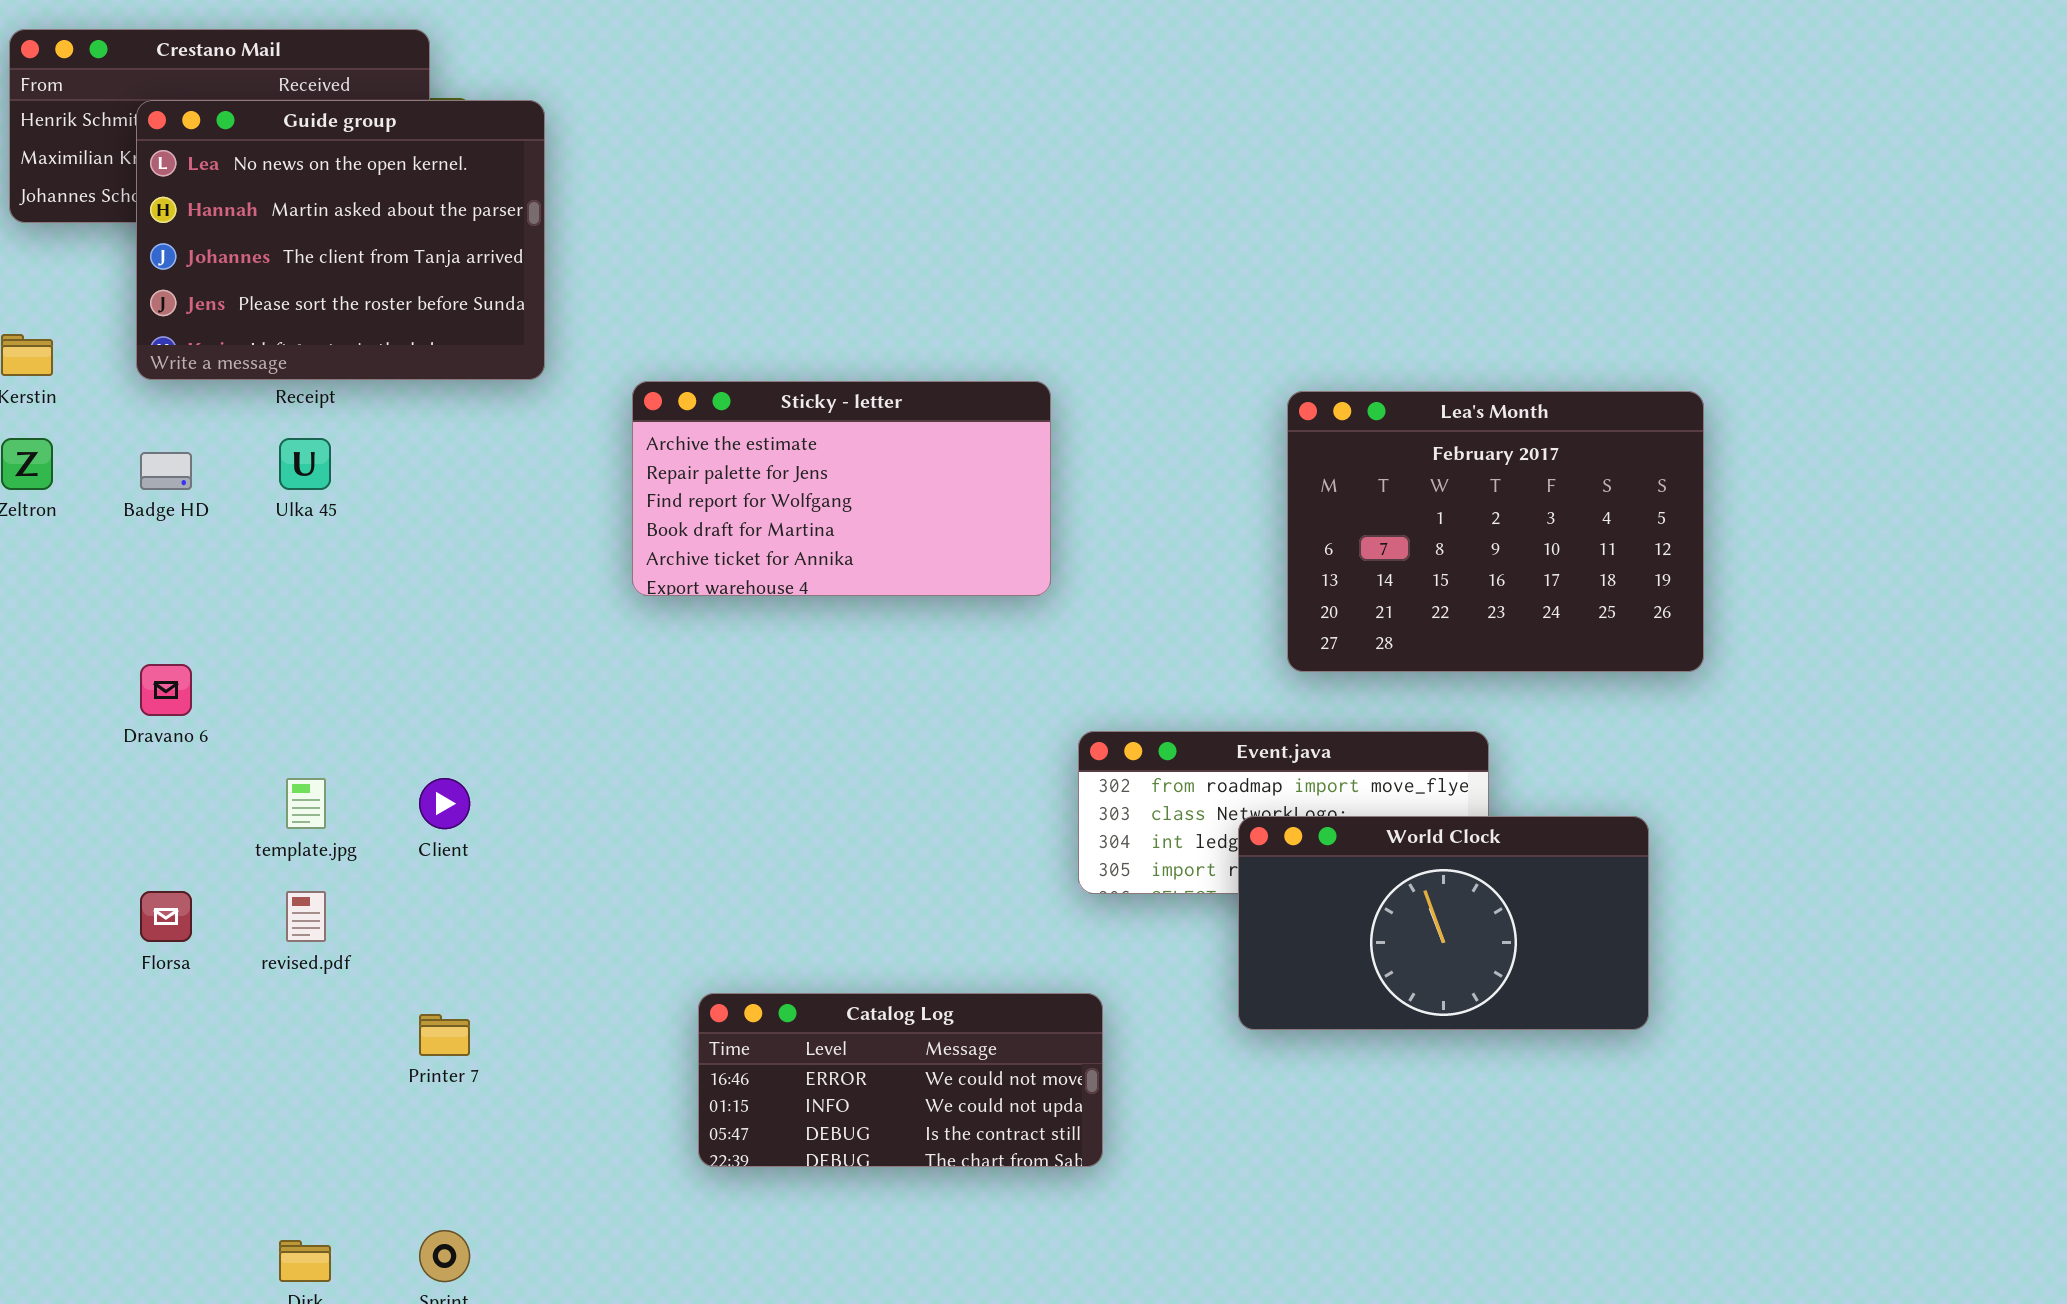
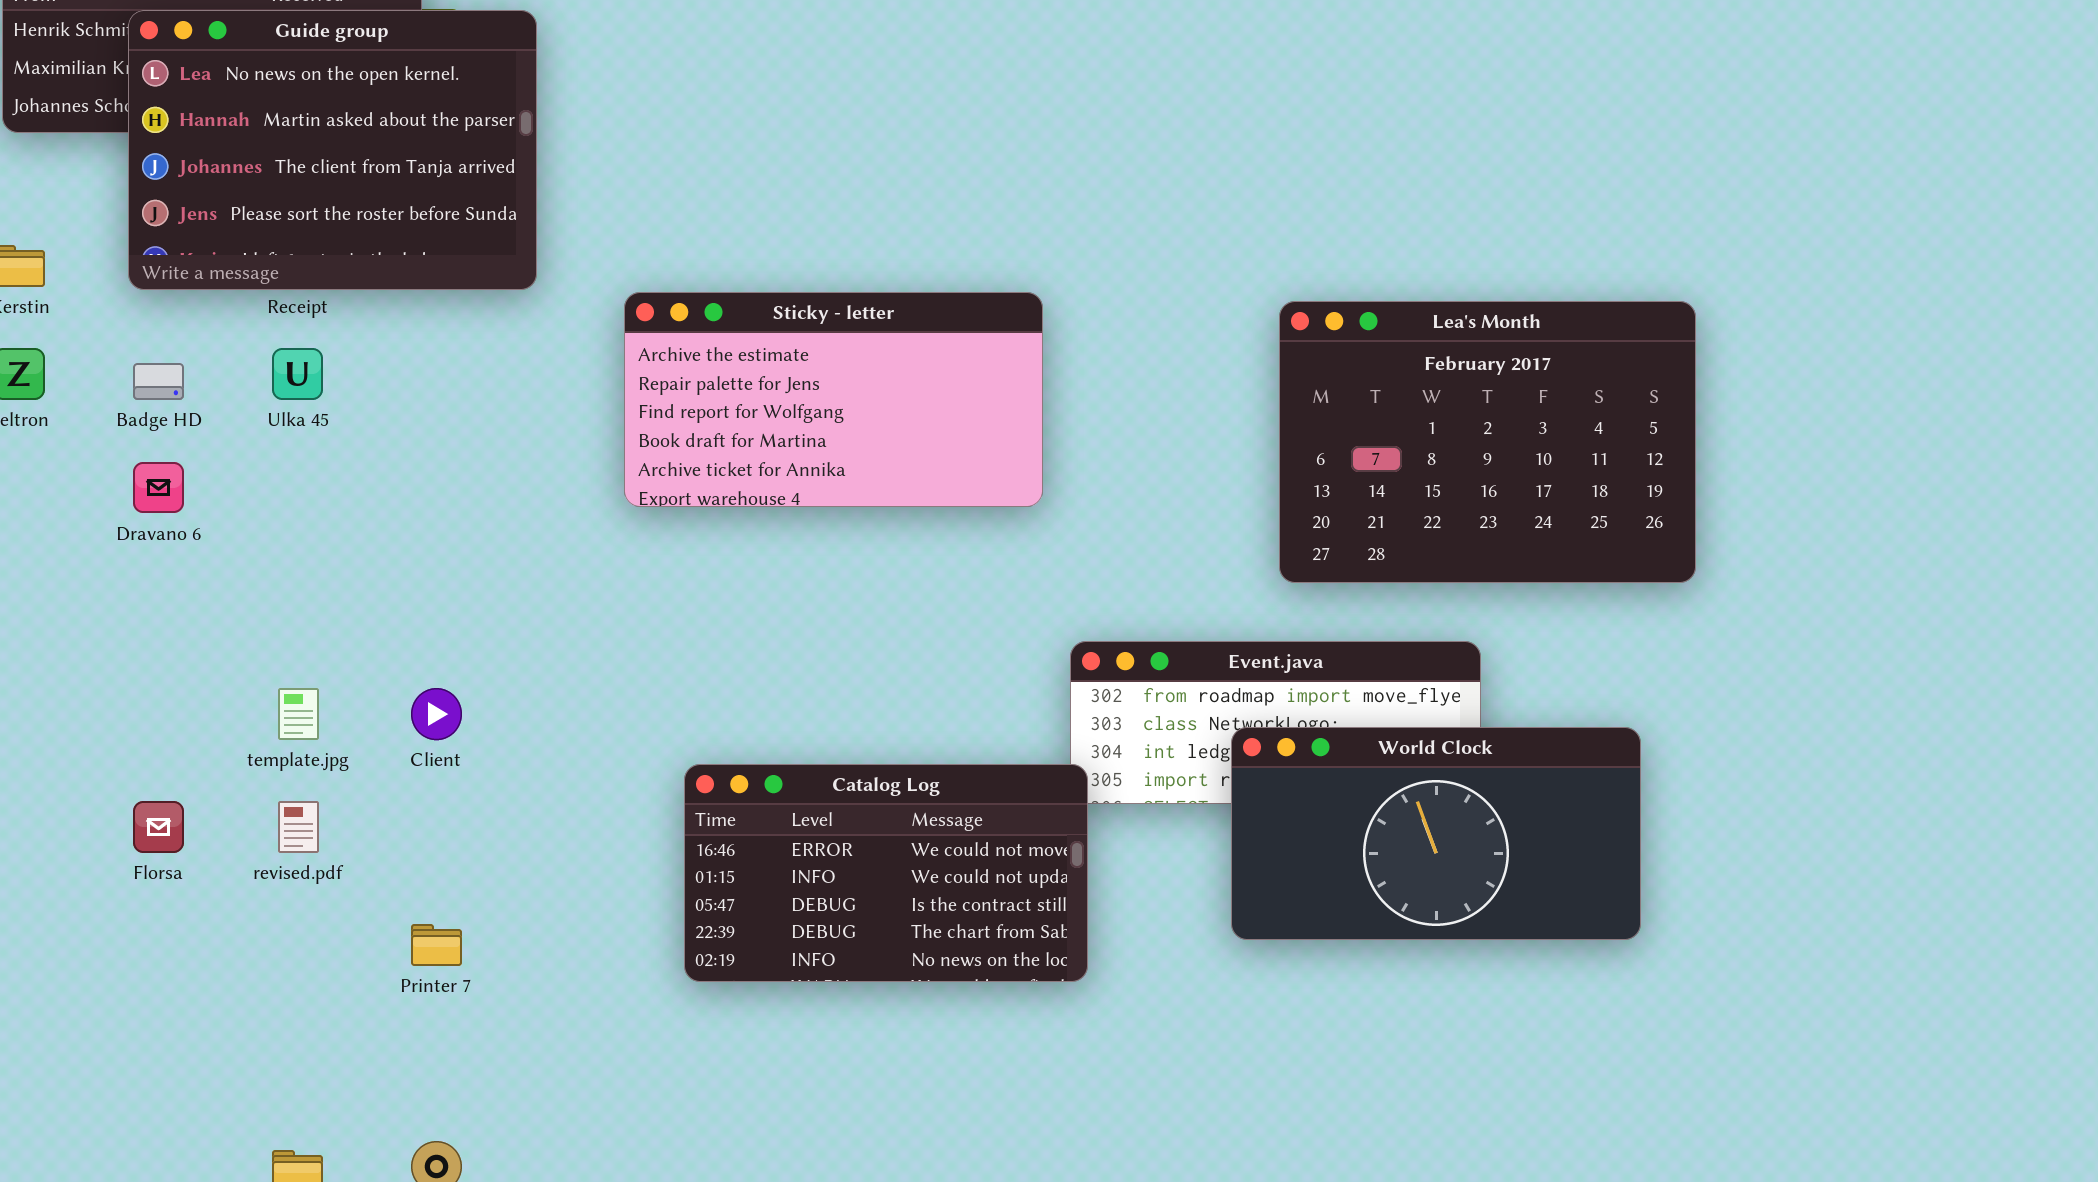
Dravano 6: [140,664,192,716] -> [133,462,184,513], moved
Catalog Log: [698,993,1103,1167] -> [684,764,1088,982], moved, resized

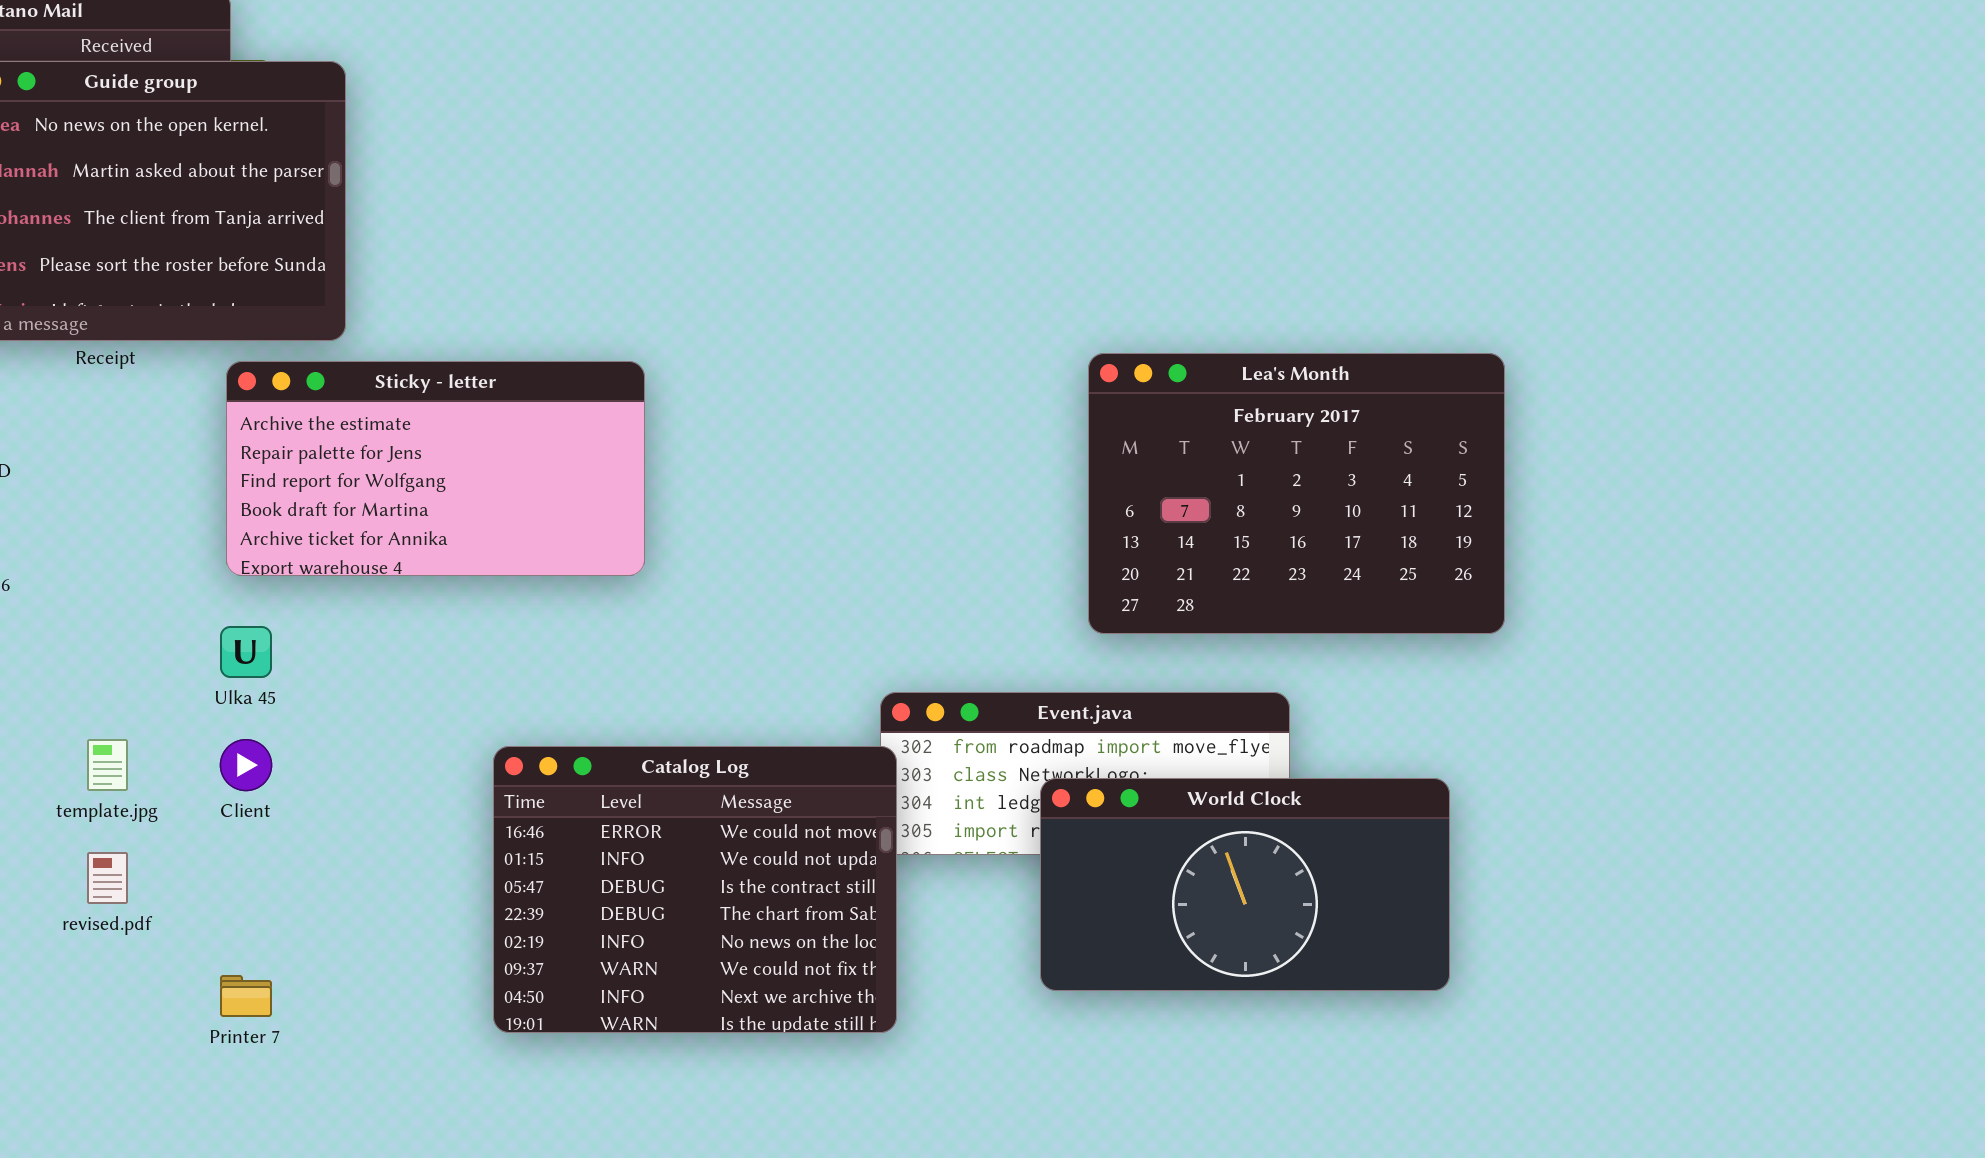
Sticky - letter: [624,292,1043,507] -> [226,361,645,576], moved
Ulka 45: [272,348,323,400] -> [220,626,272,678], moved
Catalog Log: [684,764,1088,982] -> [493,746,897,1033], resized

